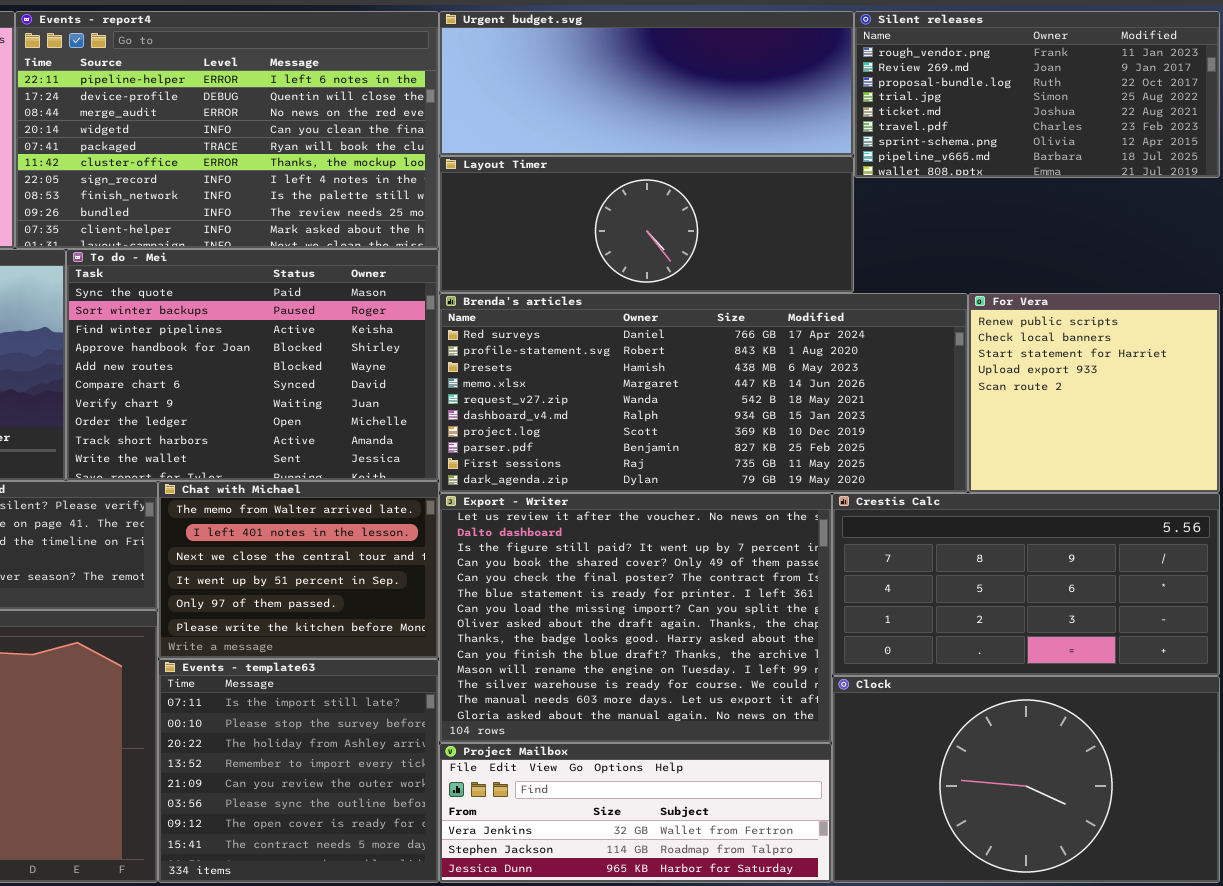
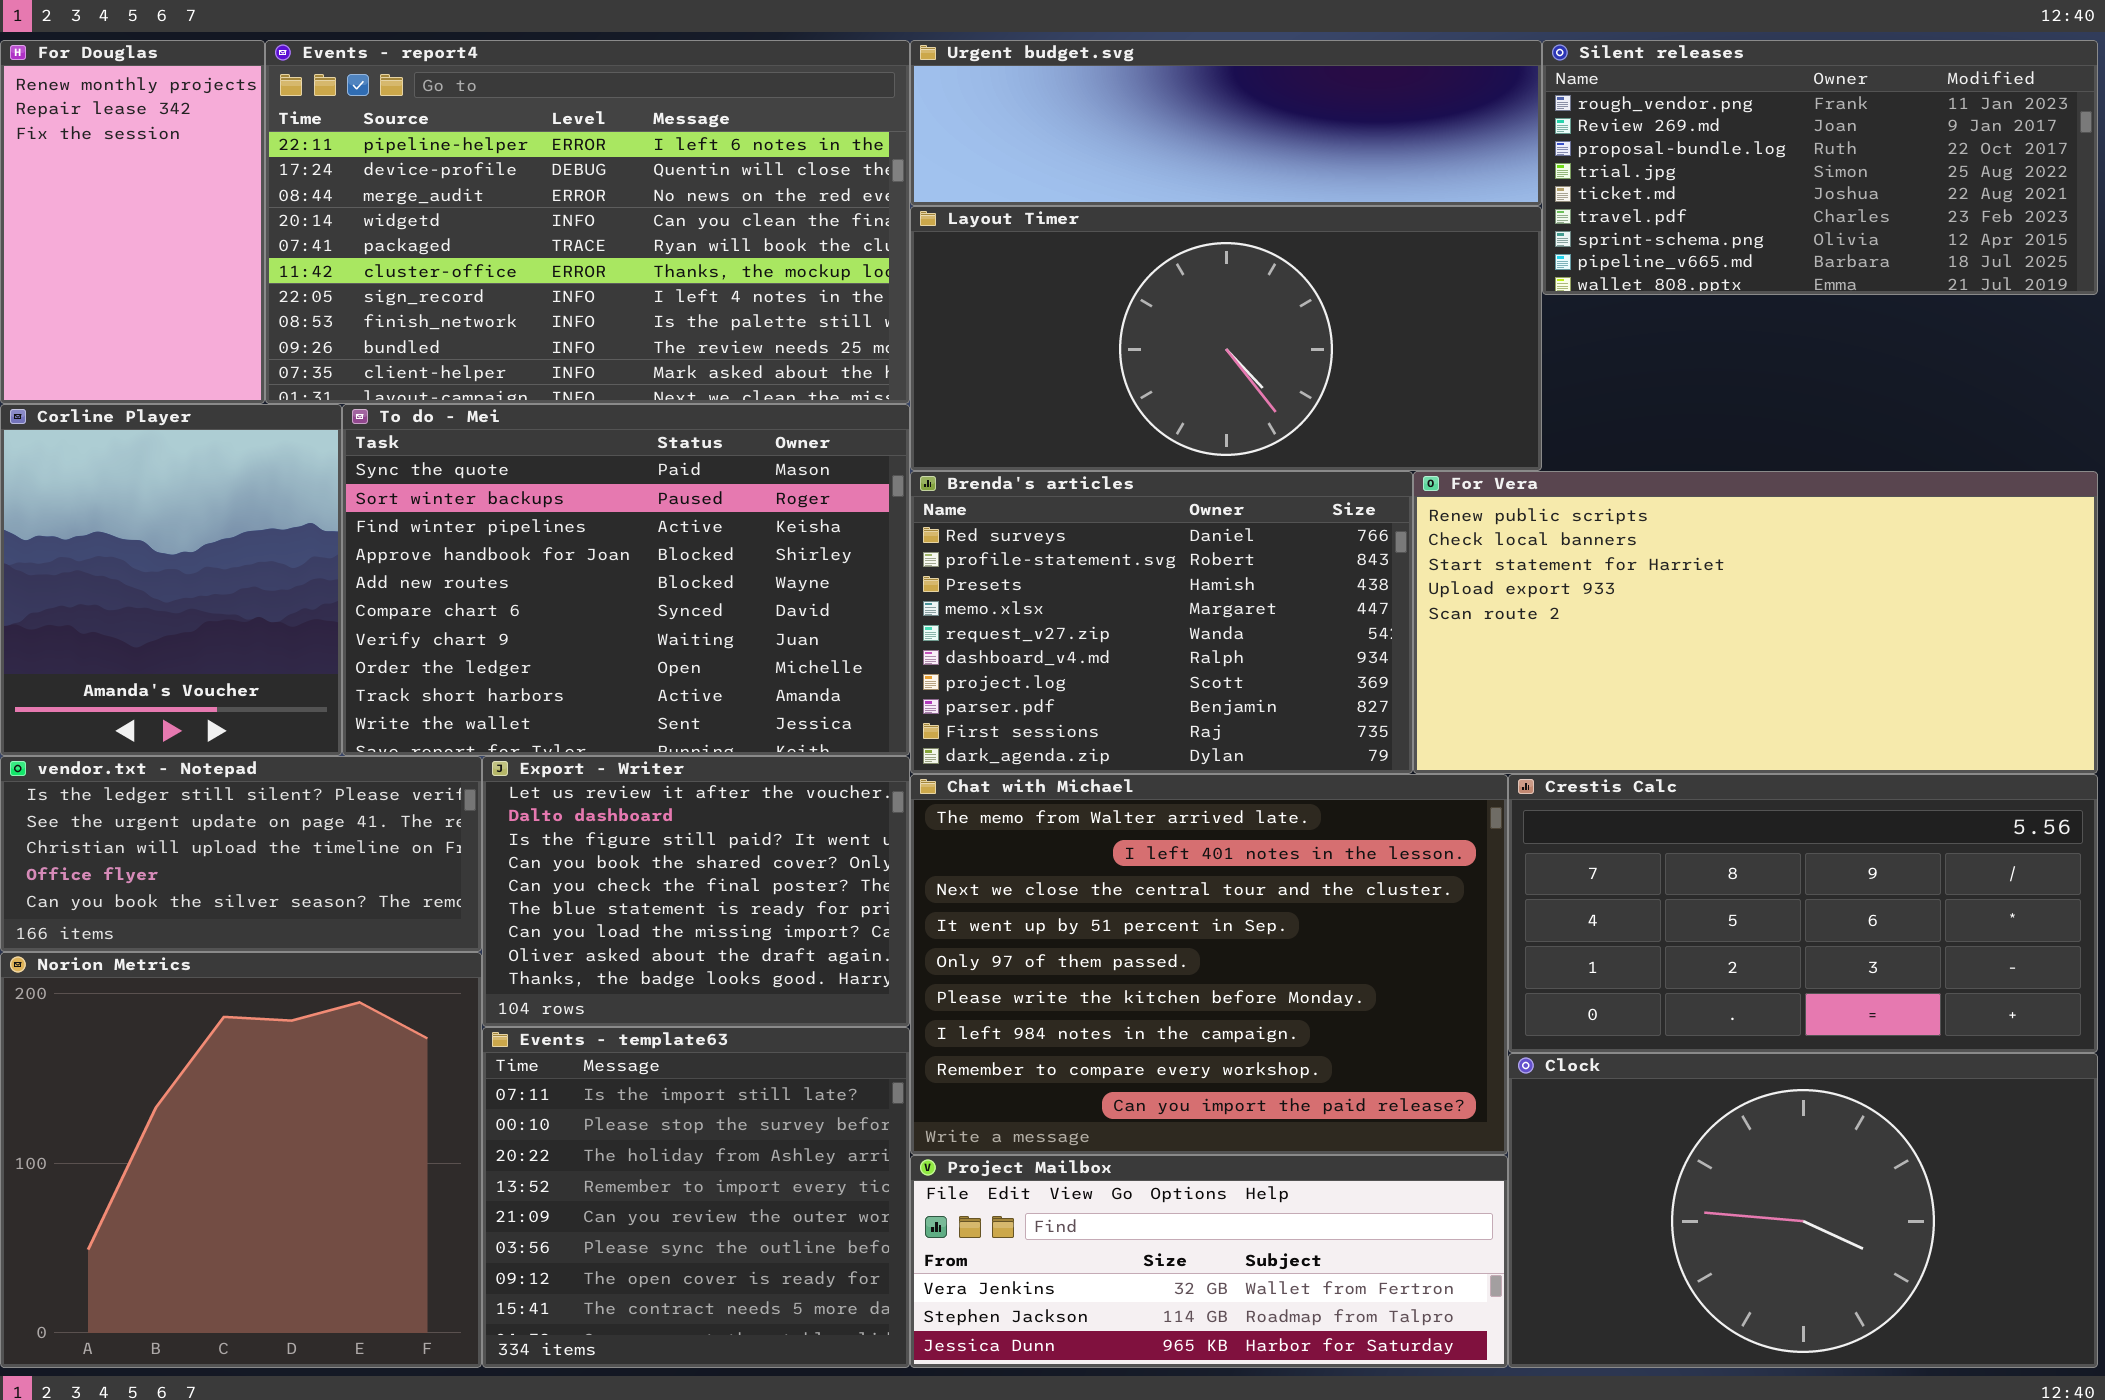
Urgent budget.svg: [439,11,854,156] -> [910,40,1542,206], resized
Layout Timer: [439,156,854,293] -> [910,206,1542,471], resized
Brenda's articles: [439,293,968,493] -> [910,471,1413,774], resized
For Vera: [968,293,1220,493] -> [1413,471,2098,774], resized
Chat with Michael: [158,481,439,659] -> [910,774,1508,1155], moved, resized
Export - Writer: [439,493,832,743] -> [482,756,910,1027], moved, resized

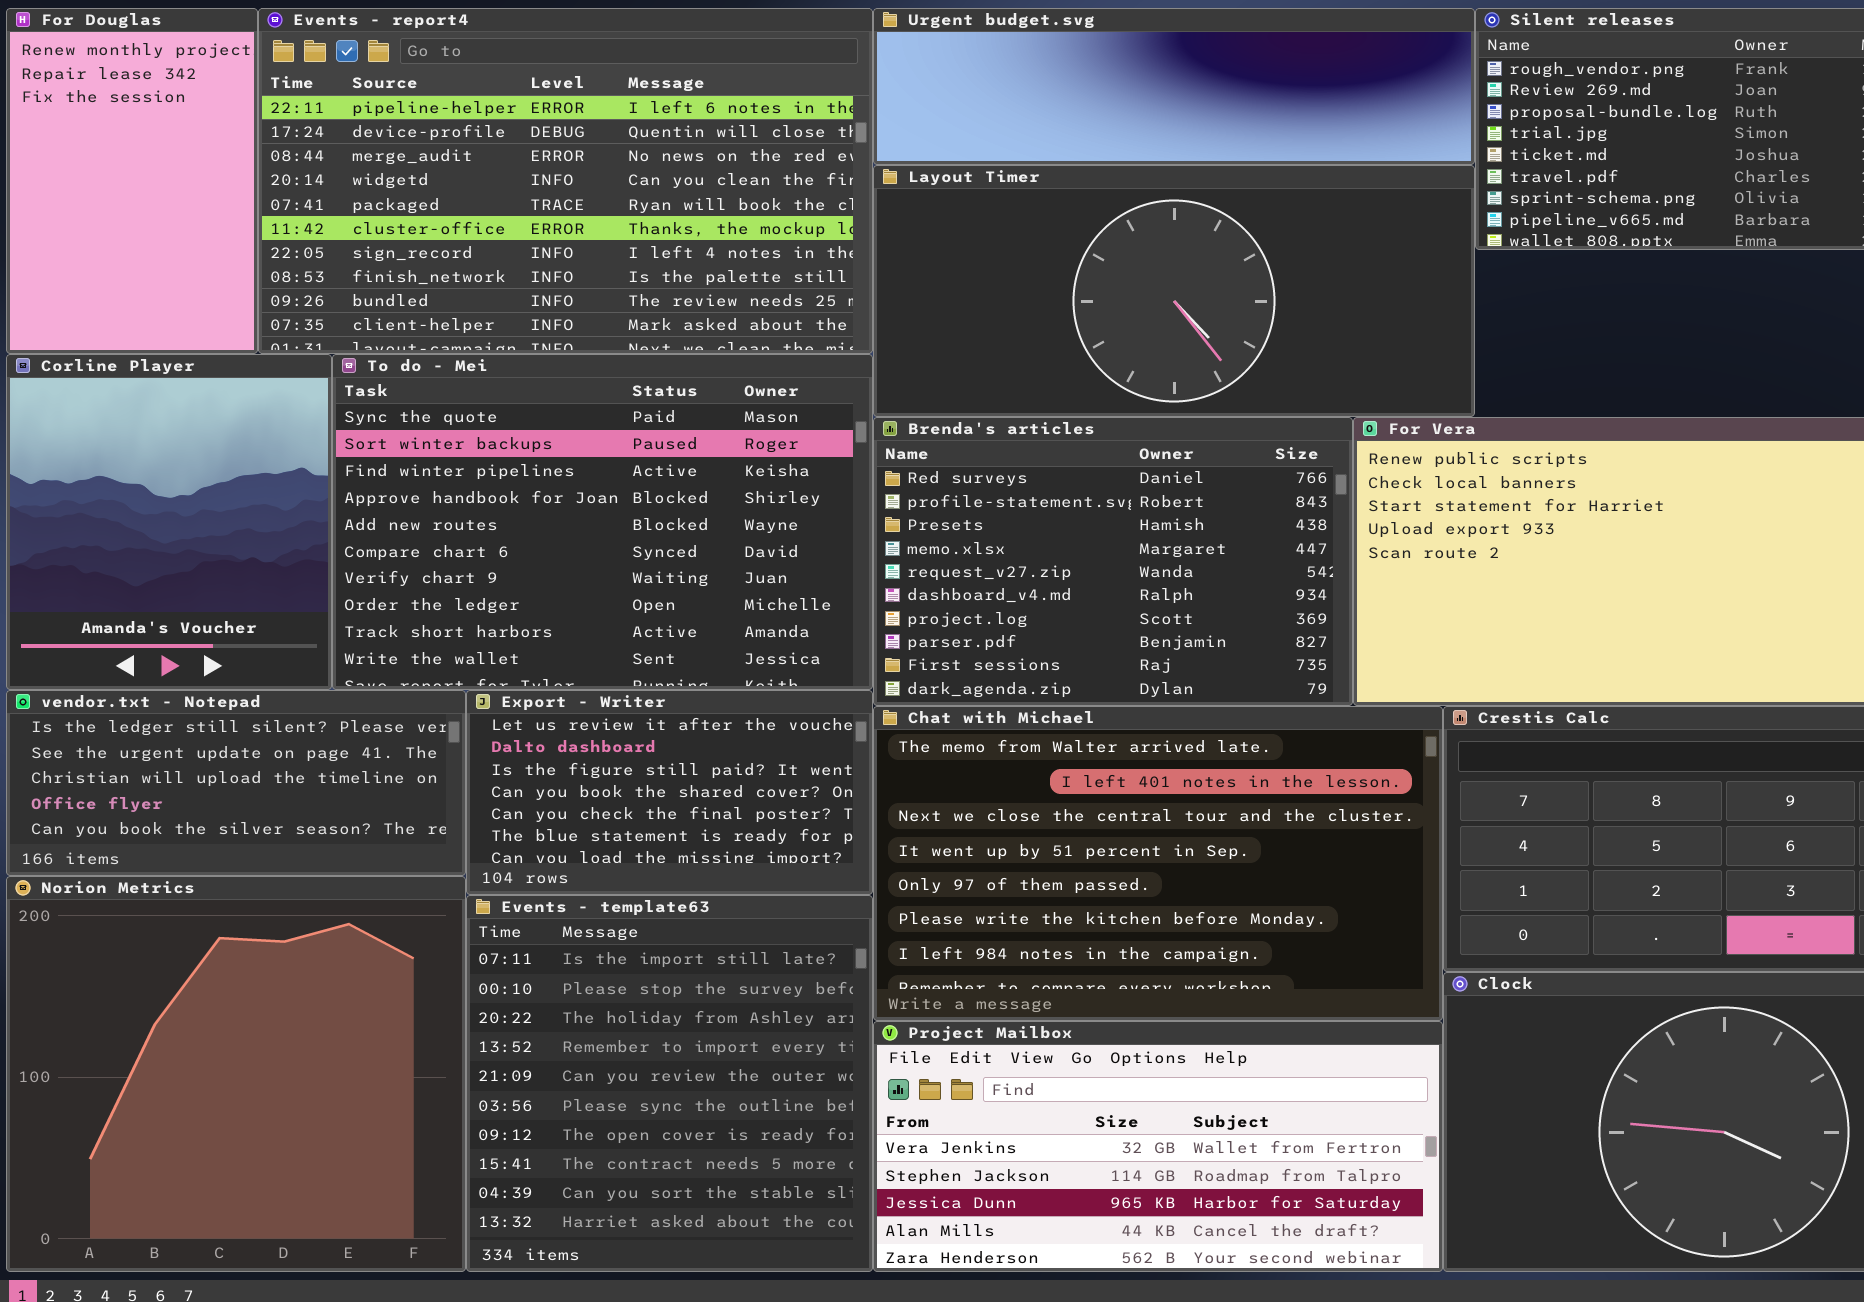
Export - Writer: [482,756,910,1027] -> [466,690,873,895], resized
Chat with Michael: [910,774,1508,1155] -> [873,706,1443,1021], resized
Events - template63: [482,1027,910,1368] -> [466,895,873,1272], resized
Project Mailbox: [910,1155,1508,1368] -> [873,1021,1443,1272], resized

